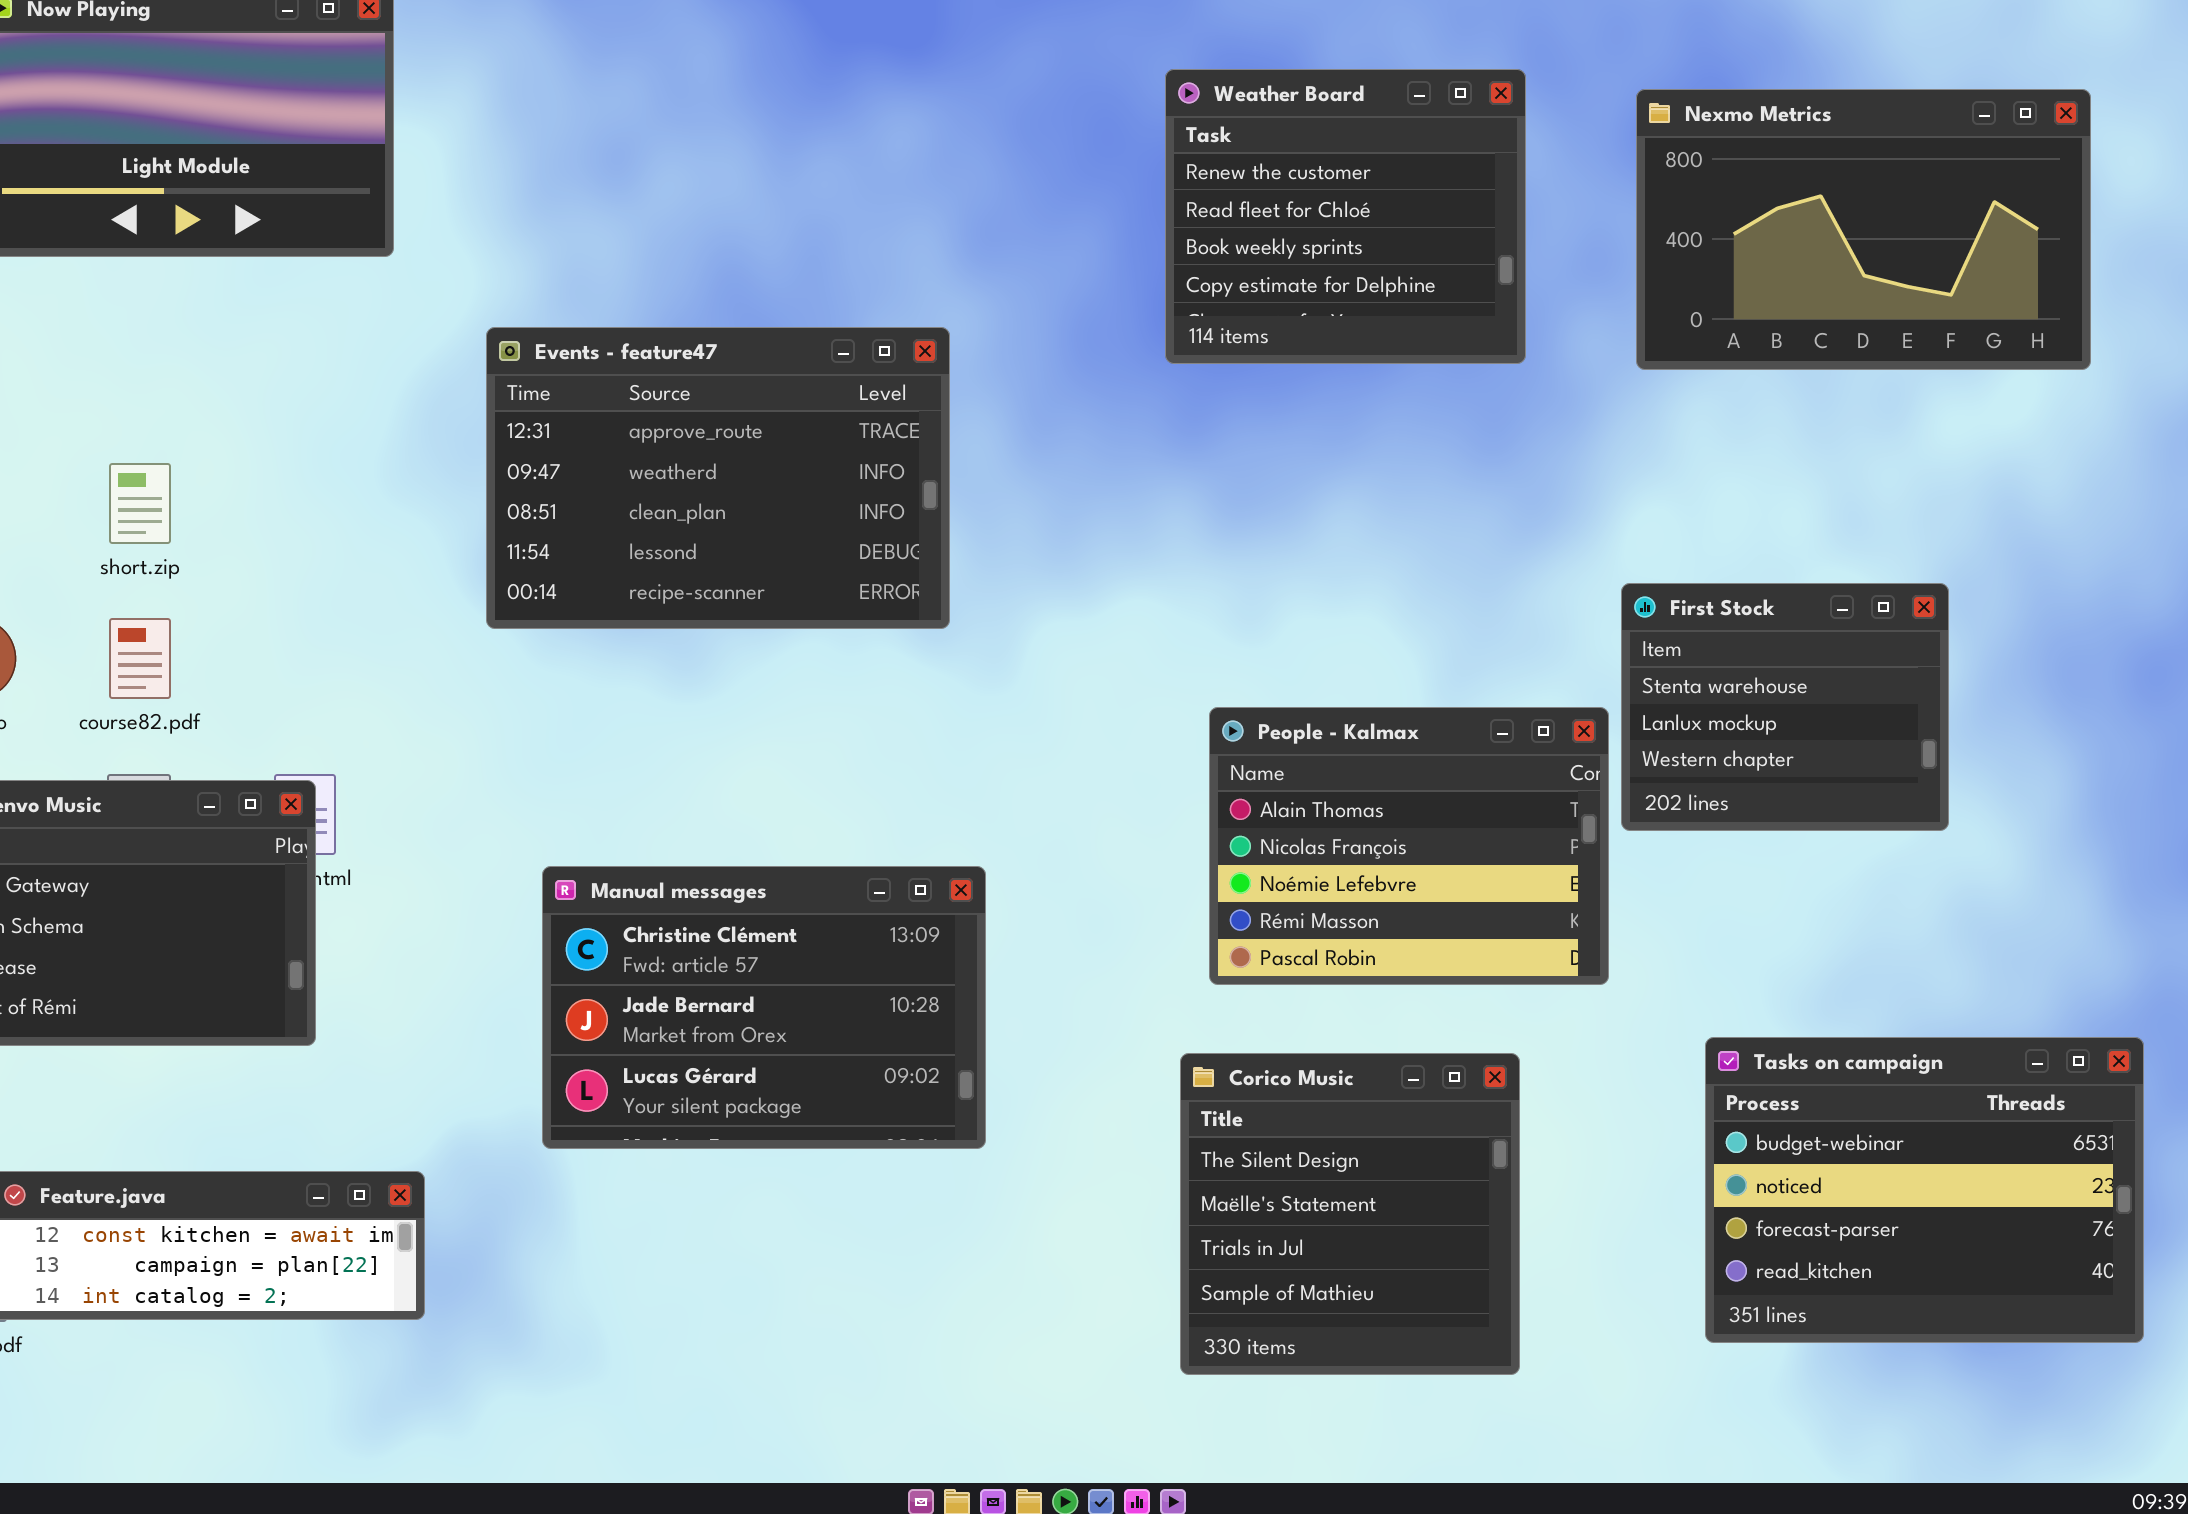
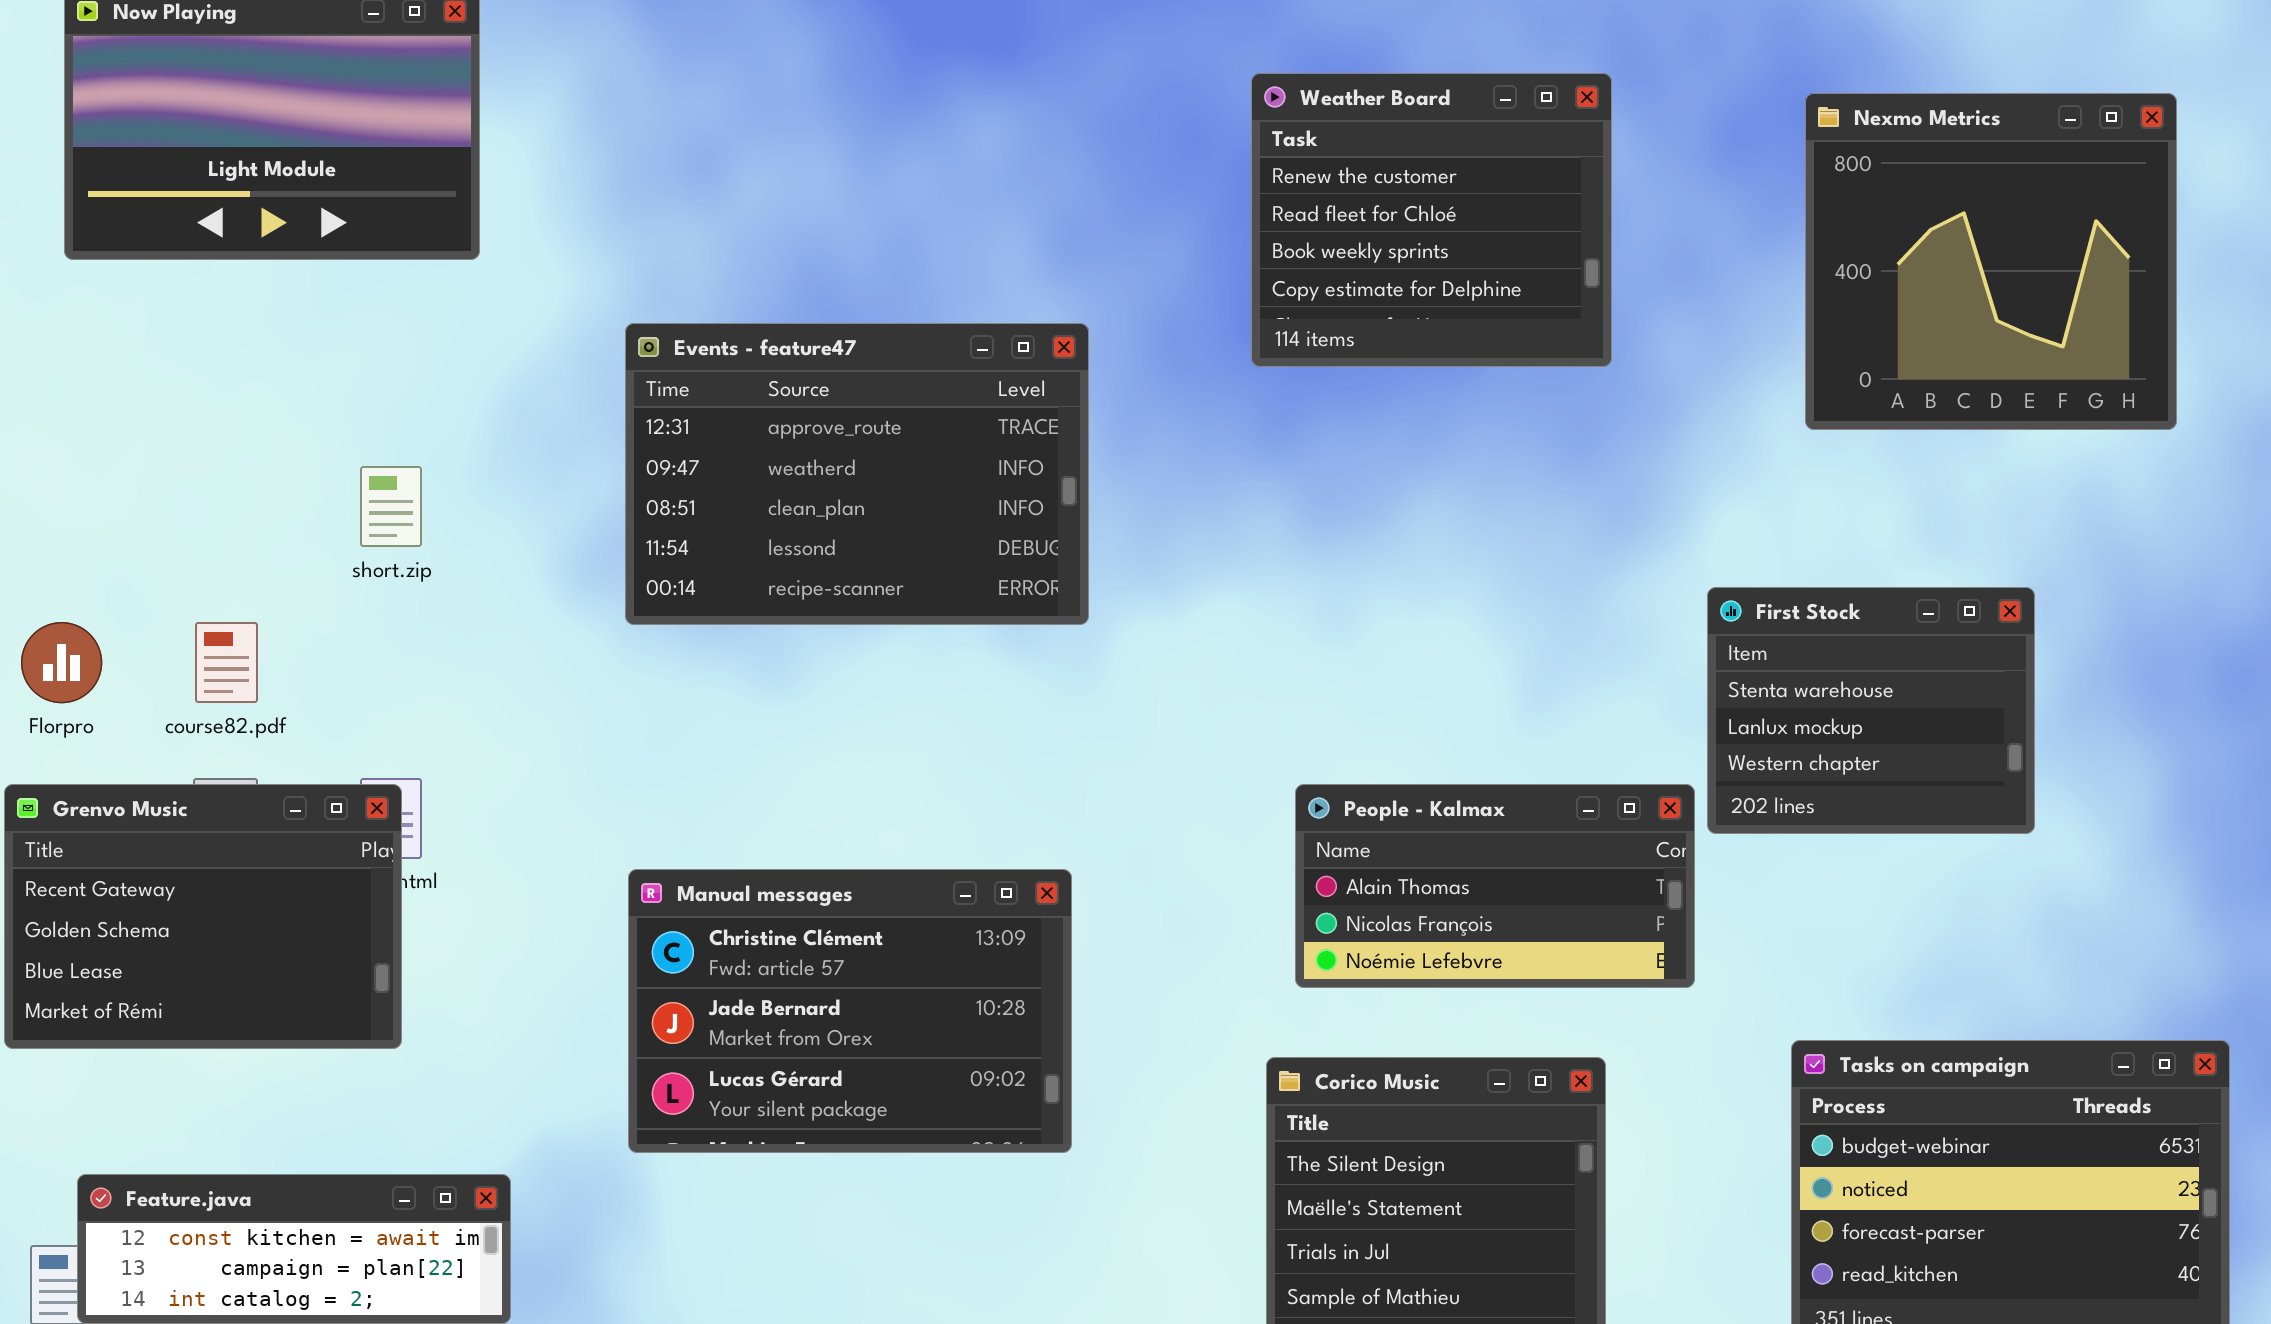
Nexmo Metrics: [1636,89,2091,370] -> [1805,93,2177,430], resized
Events - feature47: [486,327,950,629] -> [625,323,1089,625], moved
short.zip: [109,463,171,544] -> [360,466,422,547], moved
People - Kalmax: [1209,707,1609,985] -> [1295,784,1695,988], resized

